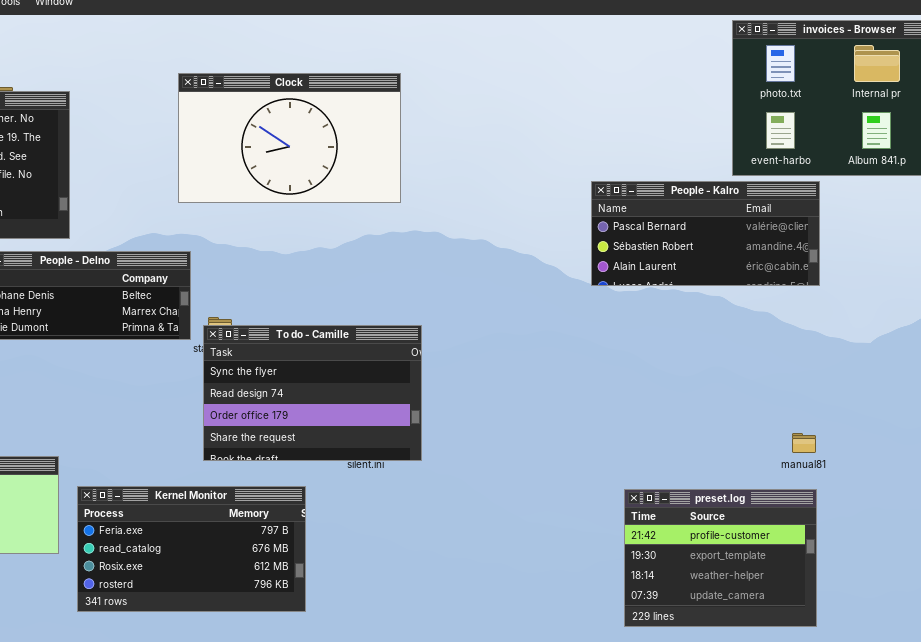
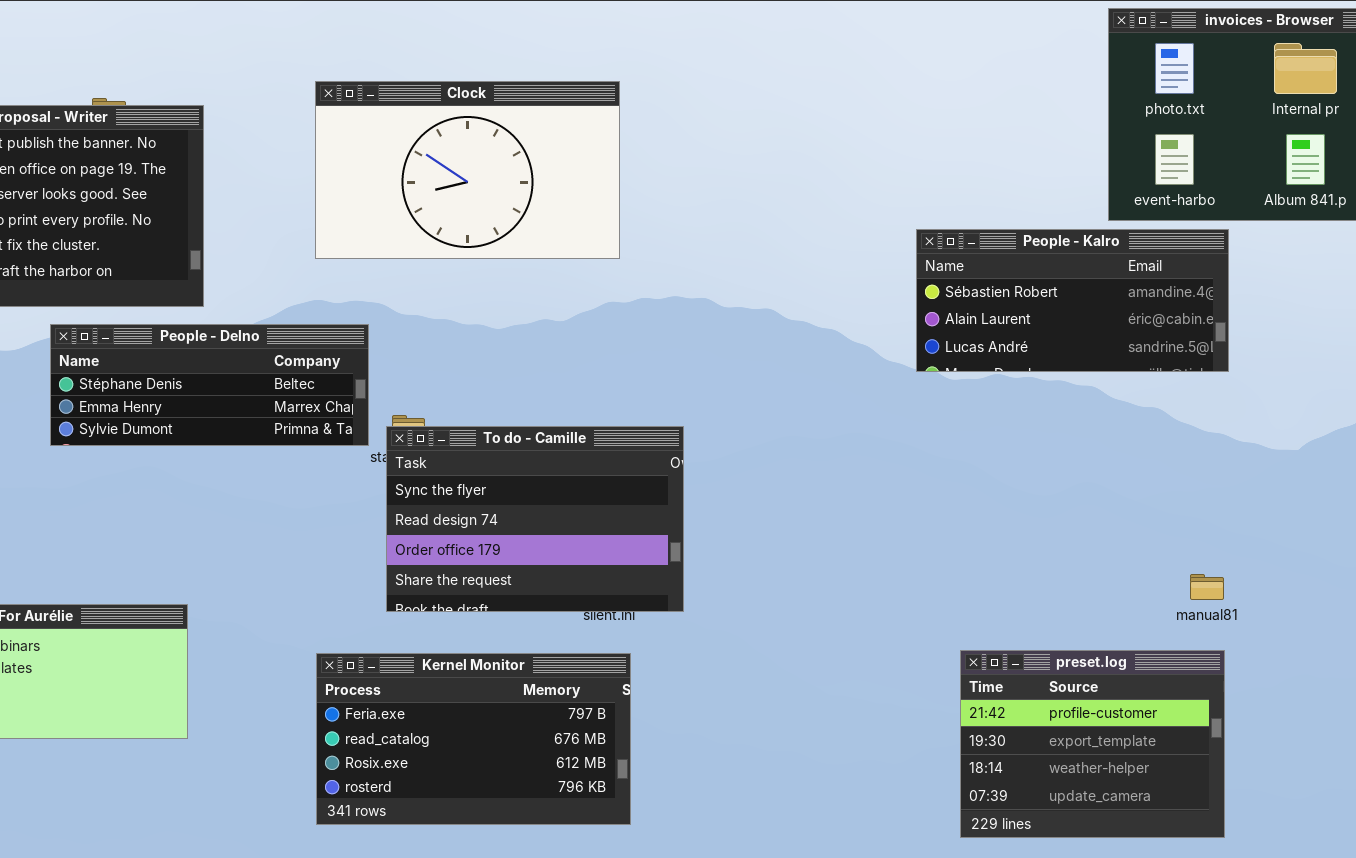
Clock: [178,73,401,203] -> [315,81,620,259], moved
People - Kalro: [591,181,820,286] -> [916,229,1229,372], scrolled down 1 row
Kernel Monitor: [77,486,306,612] -> [316,653,631,825], moved

